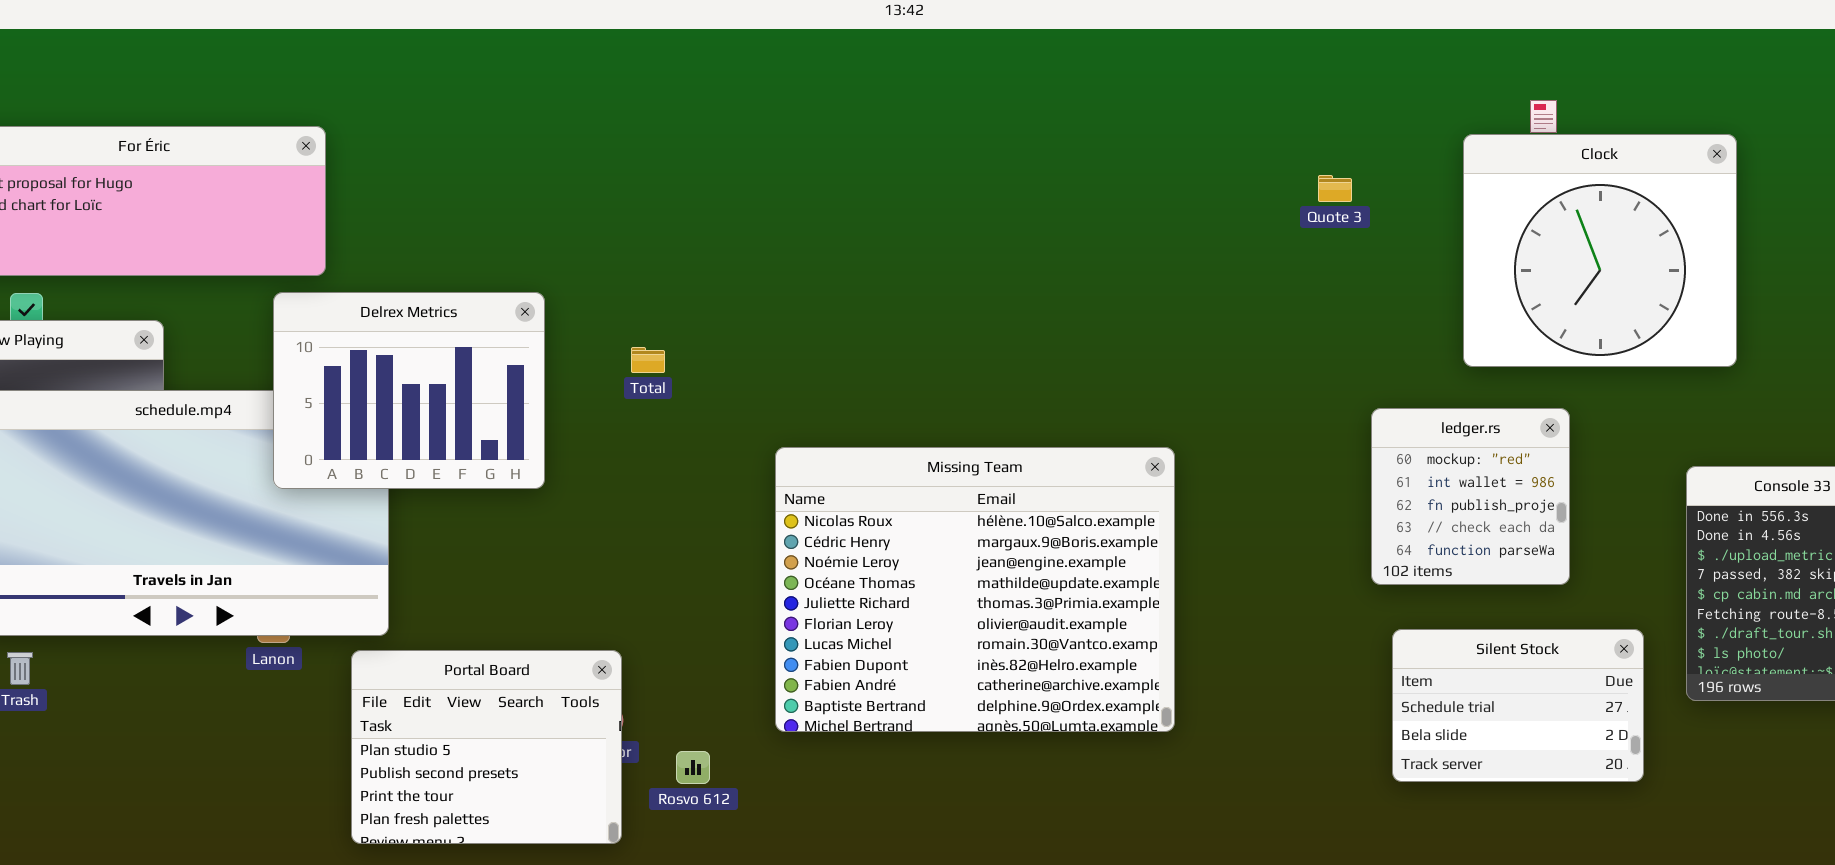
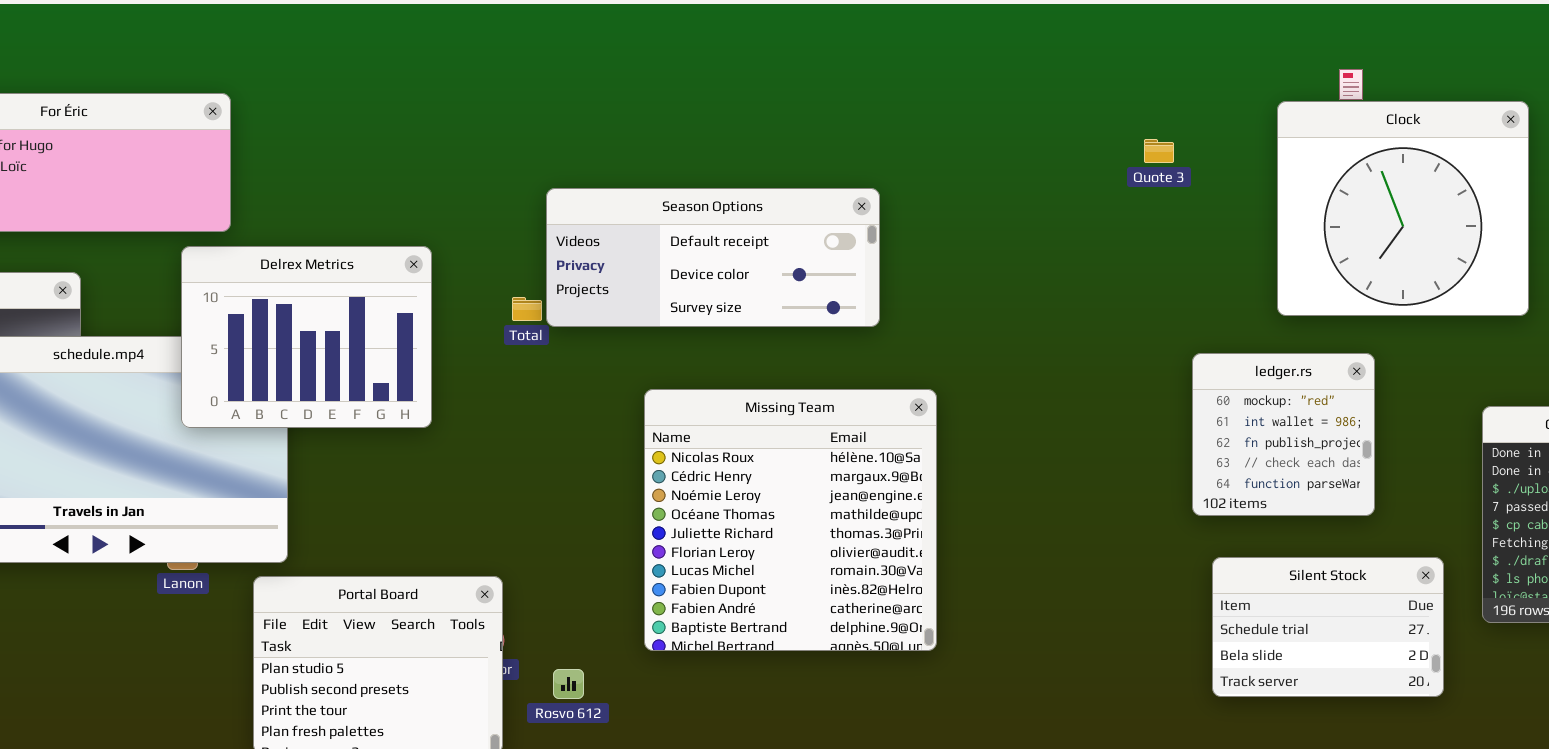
Season Options: none -> [546,188,880,327], opened
Missing Team: [775,447,1175,732] -> [644,389,937,651], resized

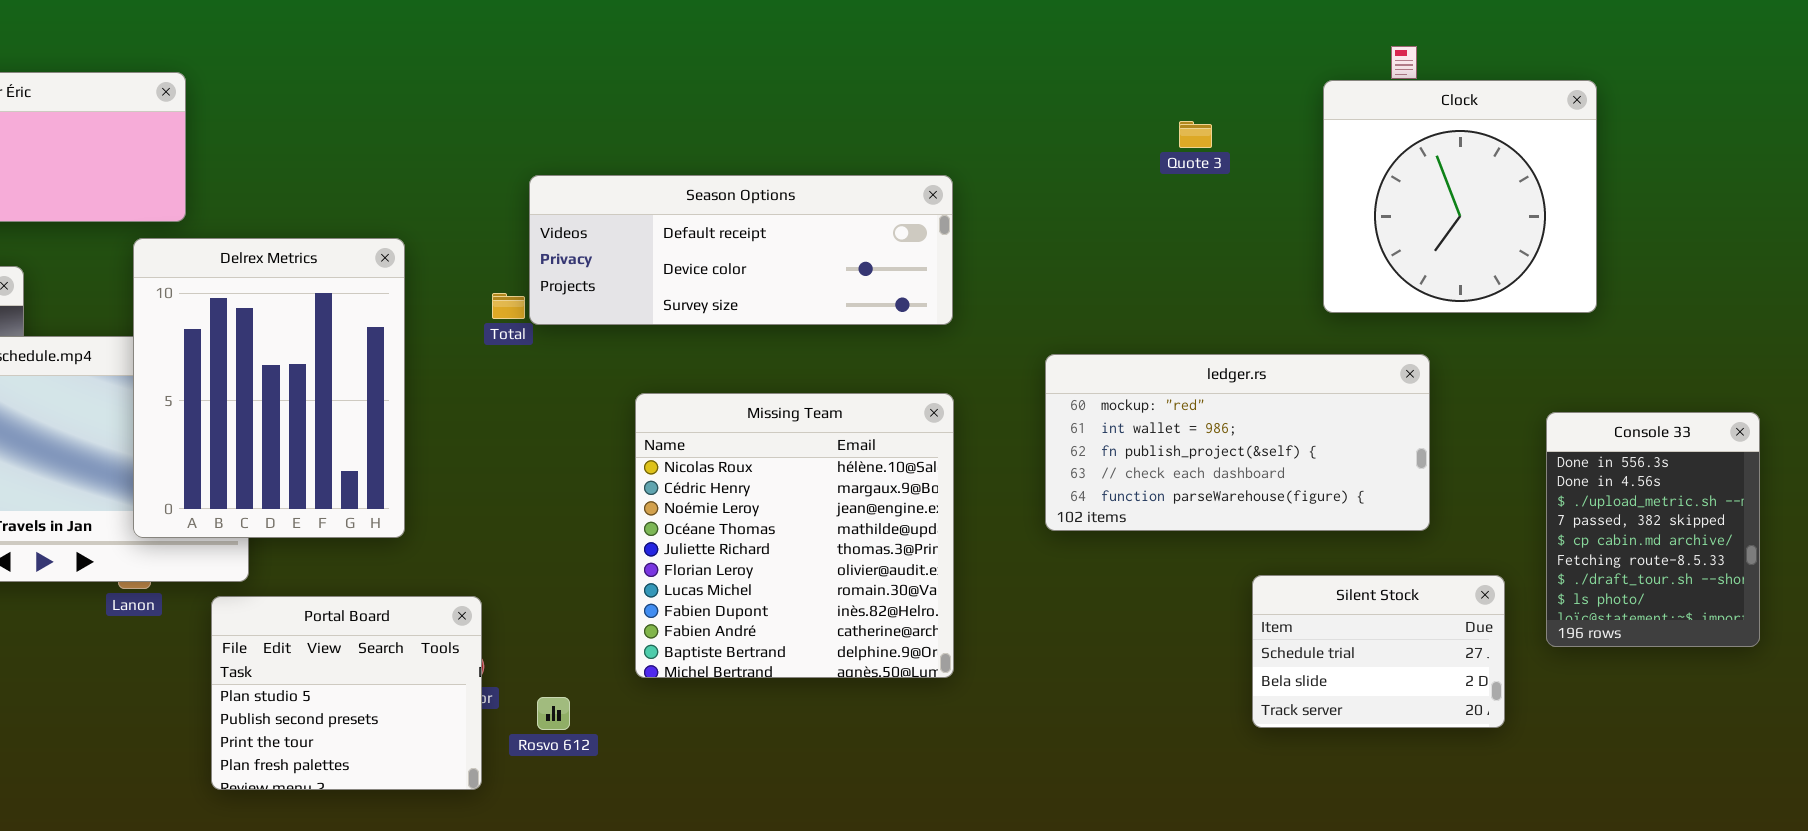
Season Options: [546,188,880,327] -> [529,175,953,325], resized
Delrex Metrics: [181,246,432,428] -> [133,238,405,538], resized
ledger.rs: [1192,353,1375,516] -> [1045,354,1430,531], resized

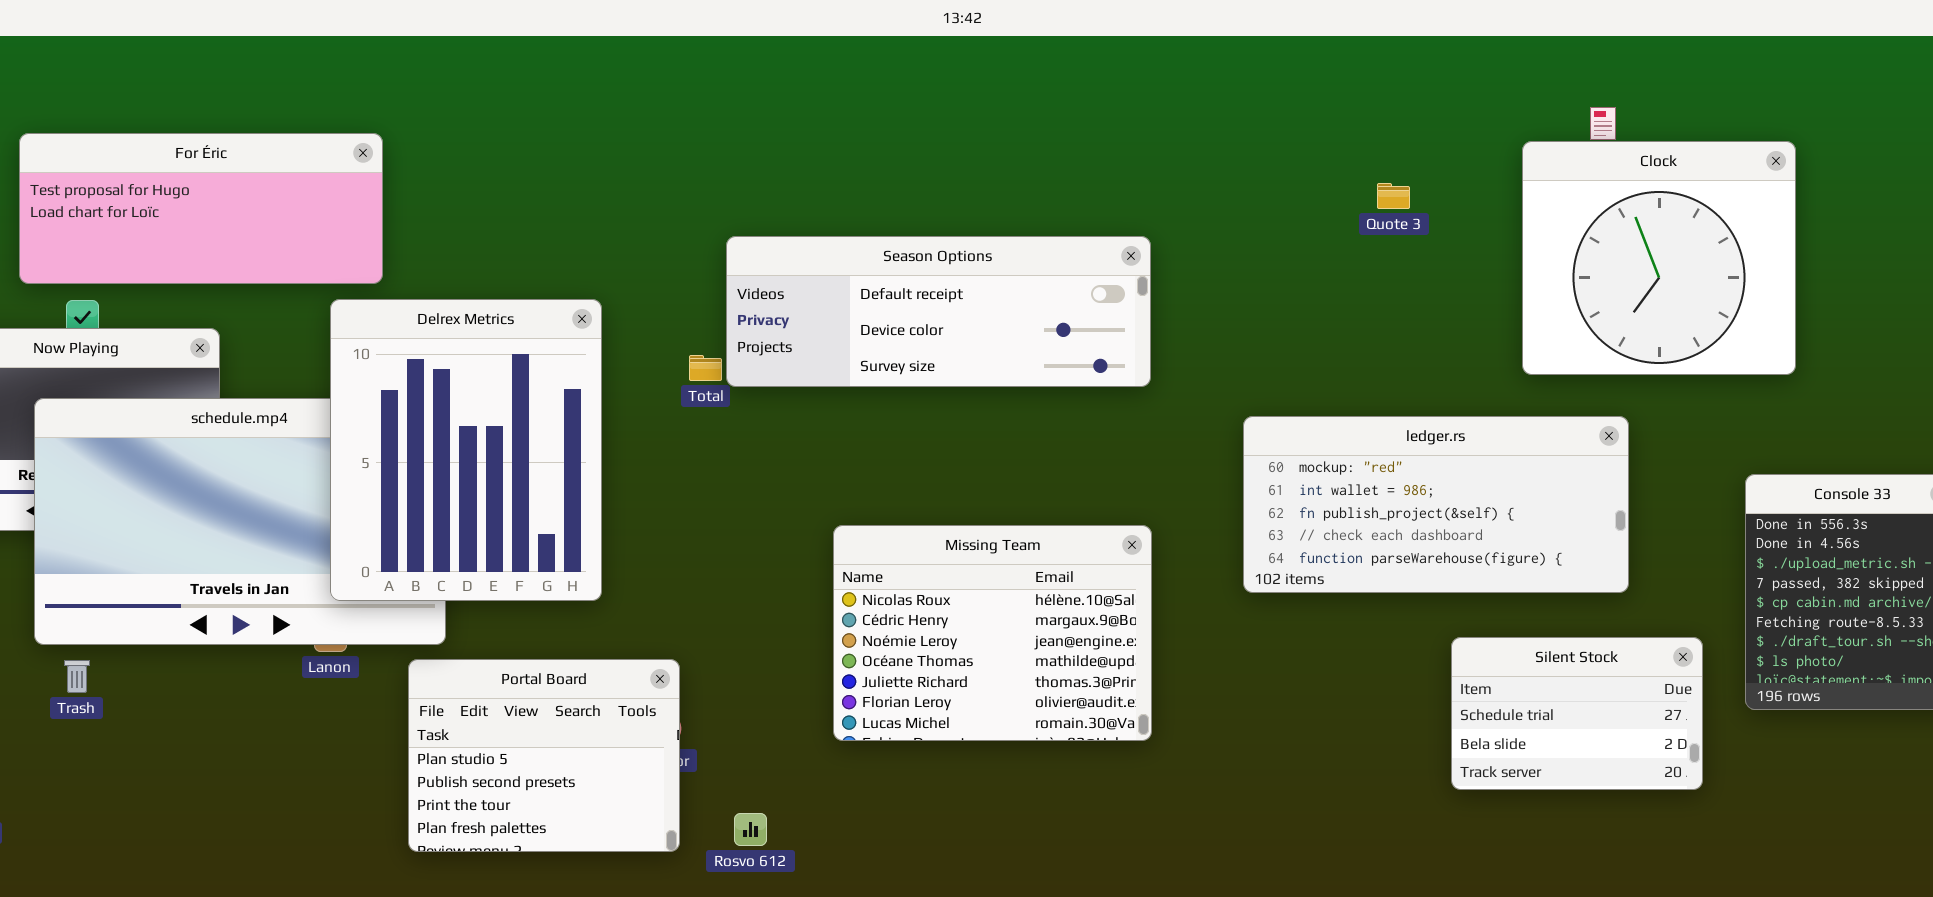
Missing Team: [635,393,954,678] -> [833,525,1152,741], resized
Rosvo 612: [537,697,570,730] -> [734,813,767,846], moved

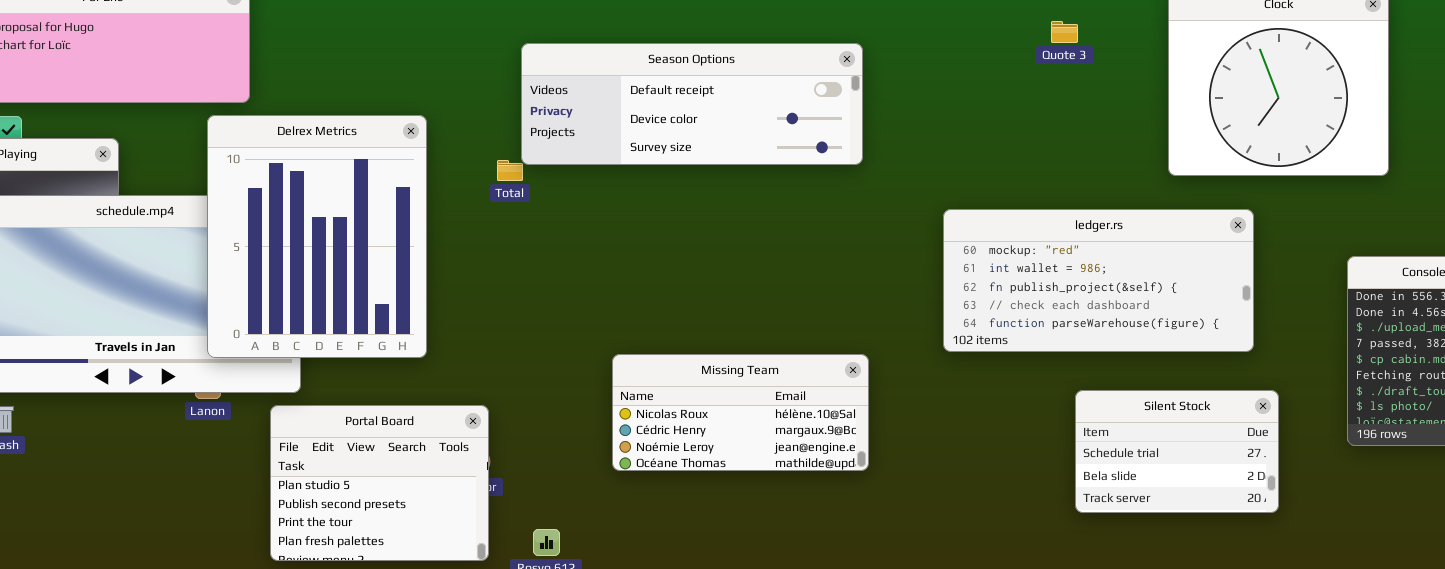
Season Options: [726,236,1151,387] -> [521,43,863,165], moved
Missing Team: [833,525,1152,741] -> [612,354,869,471], resized
Silent Stock: [1451,637,1703,790] -> [1075,390,1279,513], moved

